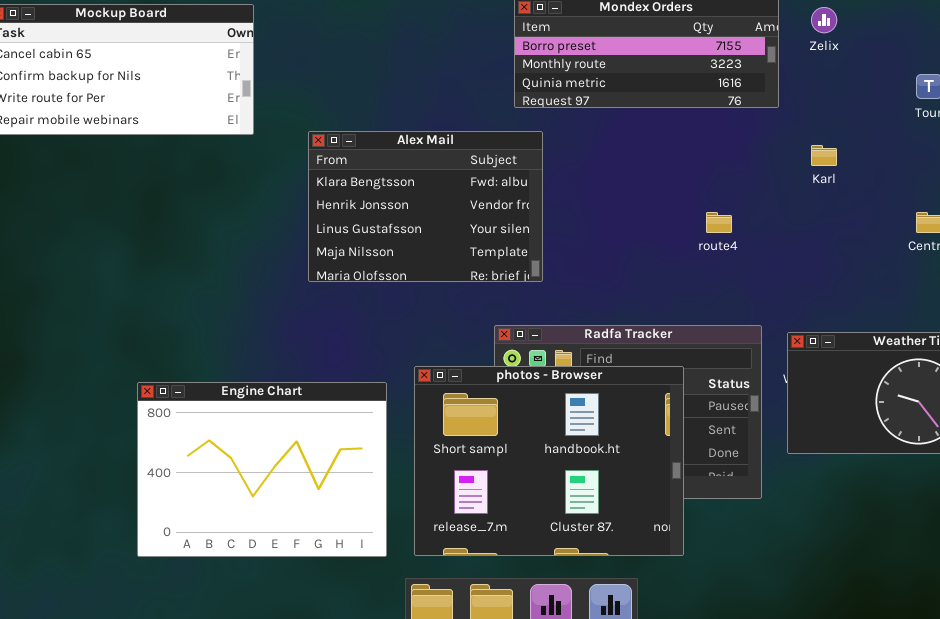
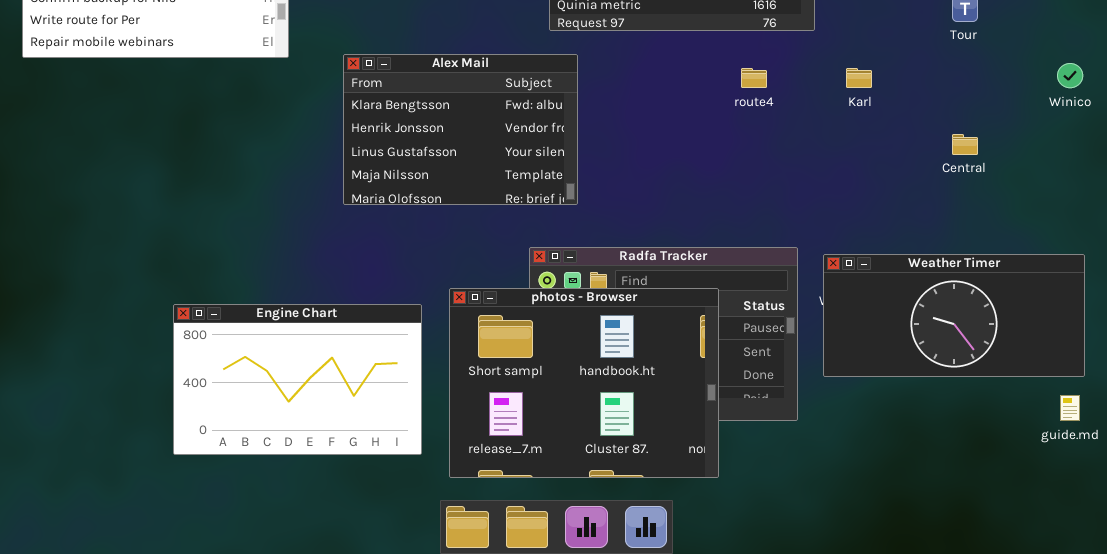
route4: [706,212,732,233] -> [741,68,767,88], moved
Engine Chart: [137,382,387,557] -> [173,304,422,455], resized

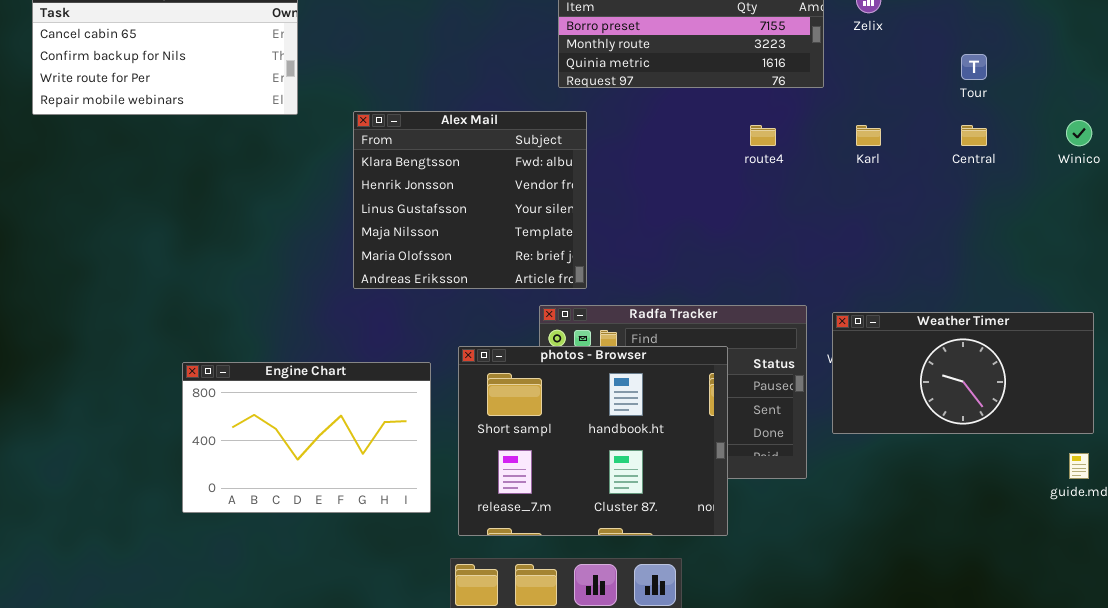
Alex Mail: [343,54,578,205] -> [353,111,587,289], resized
Central: [952,134,978,155] -> [961,125,987,146], moved

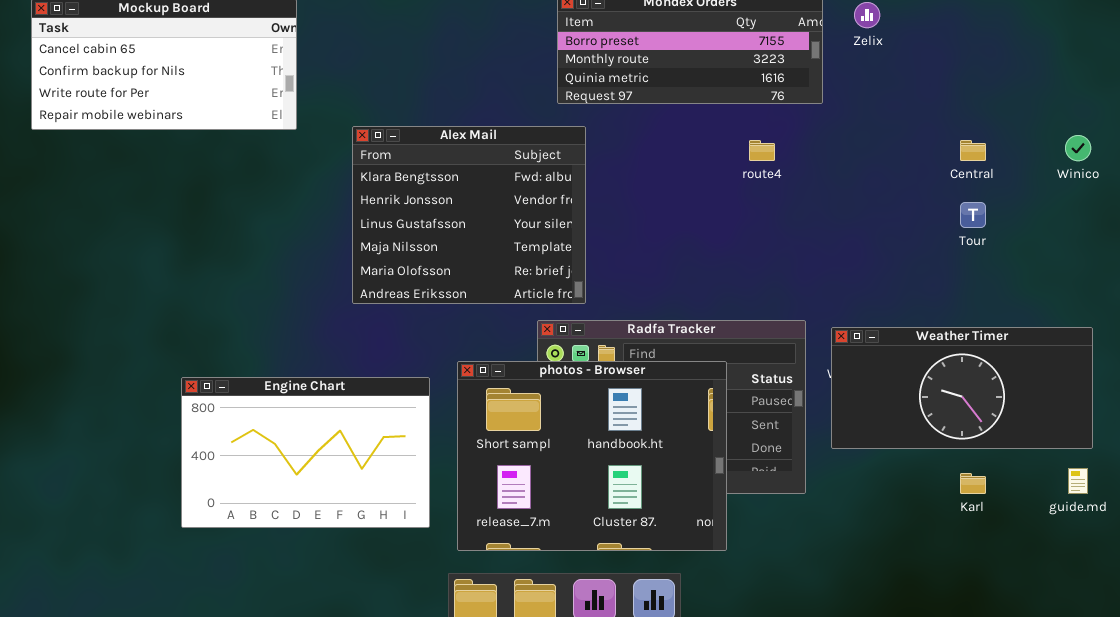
Tour: [961,54,987,80] -> [960,202,986,228], moved
Karl: [856,125,881,146] -> [960,473,986,494], moved

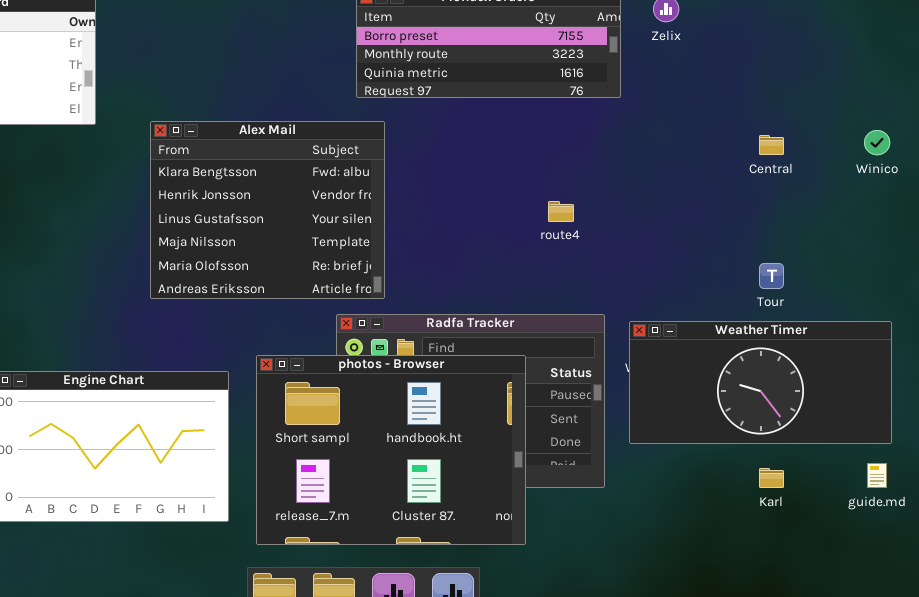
route4: [749,140,775,161] -> [548,201,574,222], moved
Tour: [960,202,986,228] -> [759,263,784,289], moved

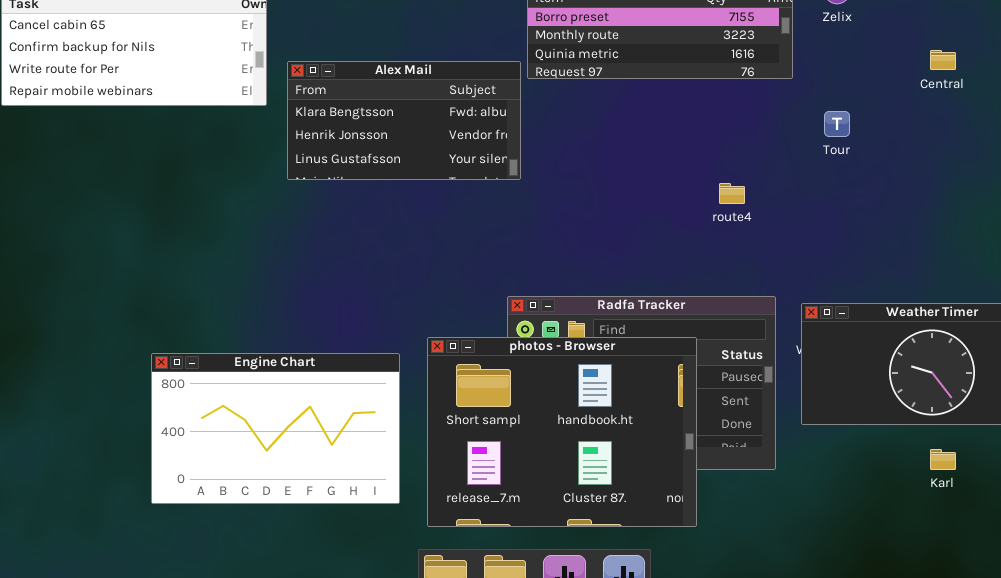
Alex Mail: [150,121,385,299] -> [287,61,521,180], moved, resized
Central: [759,135,784,155] -> [930,50,956,70], moved
Tour: [759,263,784,289] -> [824,111,850,137], moved

